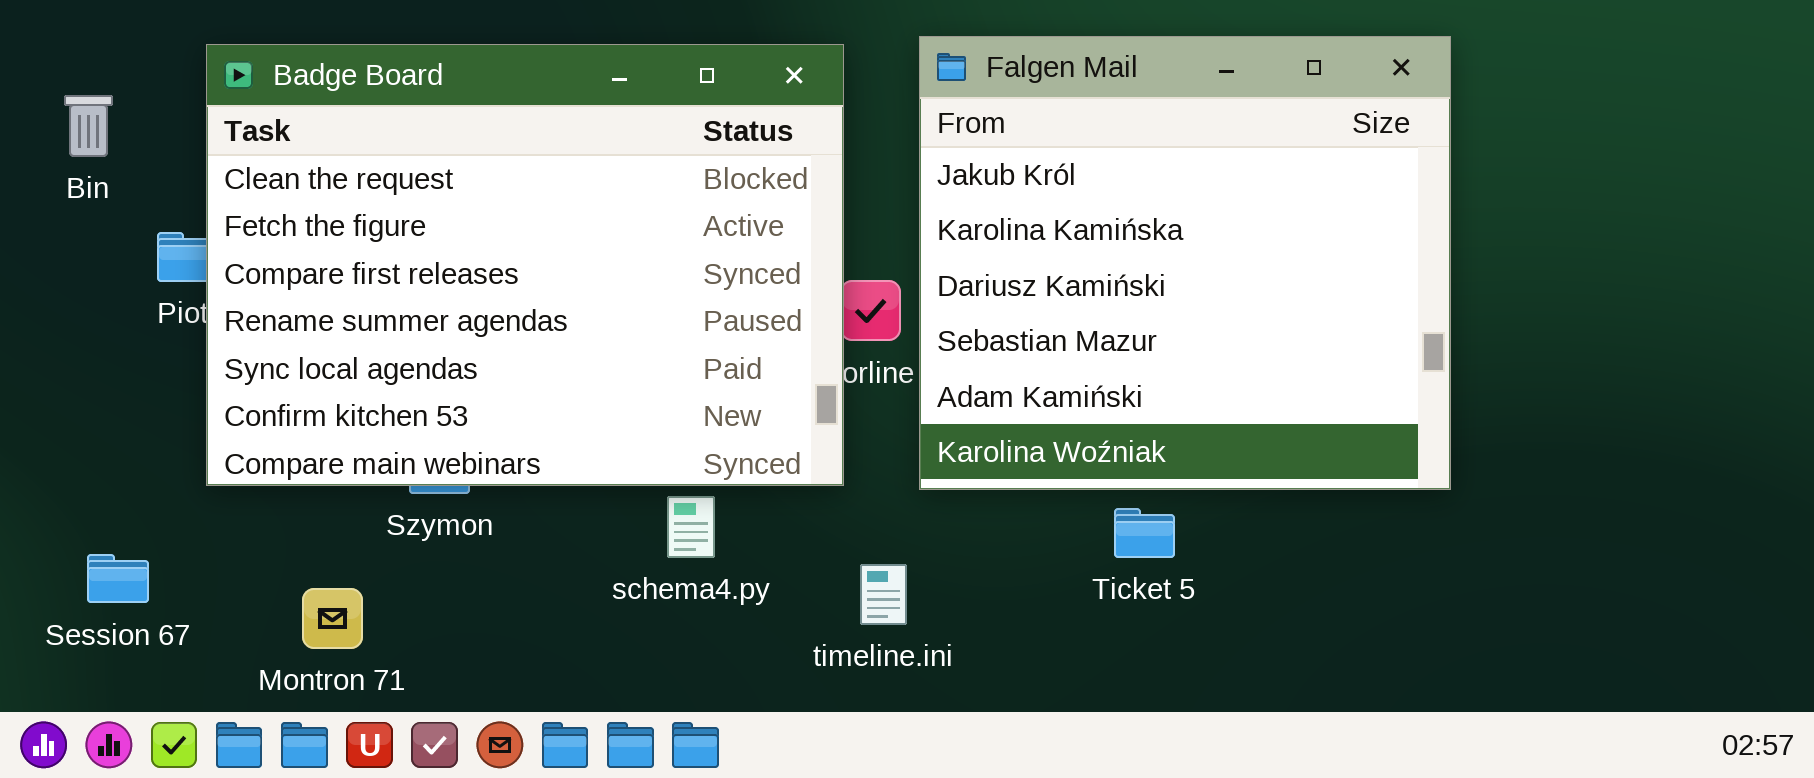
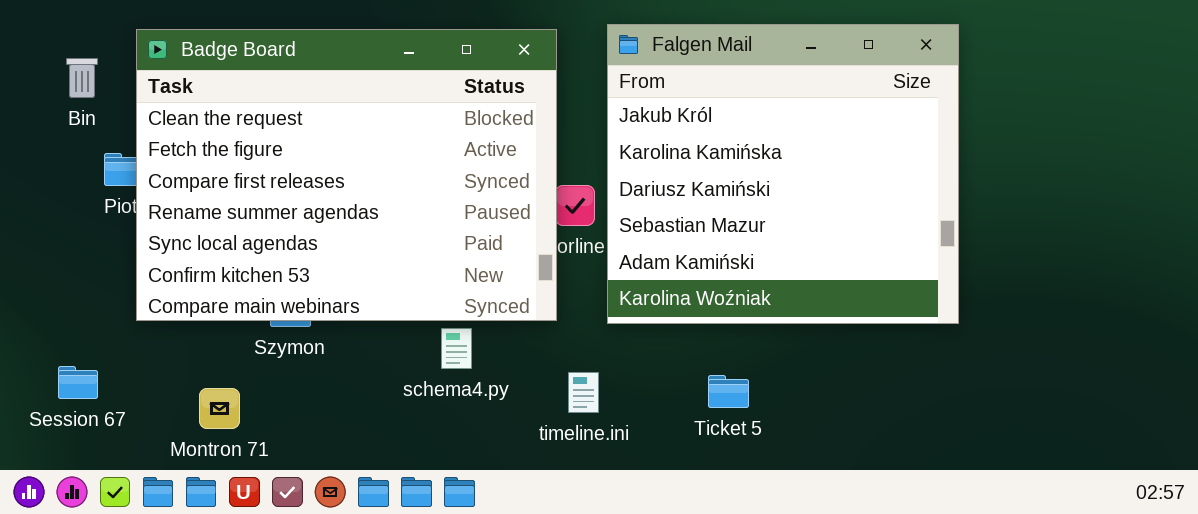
Bin: [64,95,113,157] -> [66,58,98,98], moved
Ticket 5: [1114,508,1175,558] -> [708,375,749,408], moved

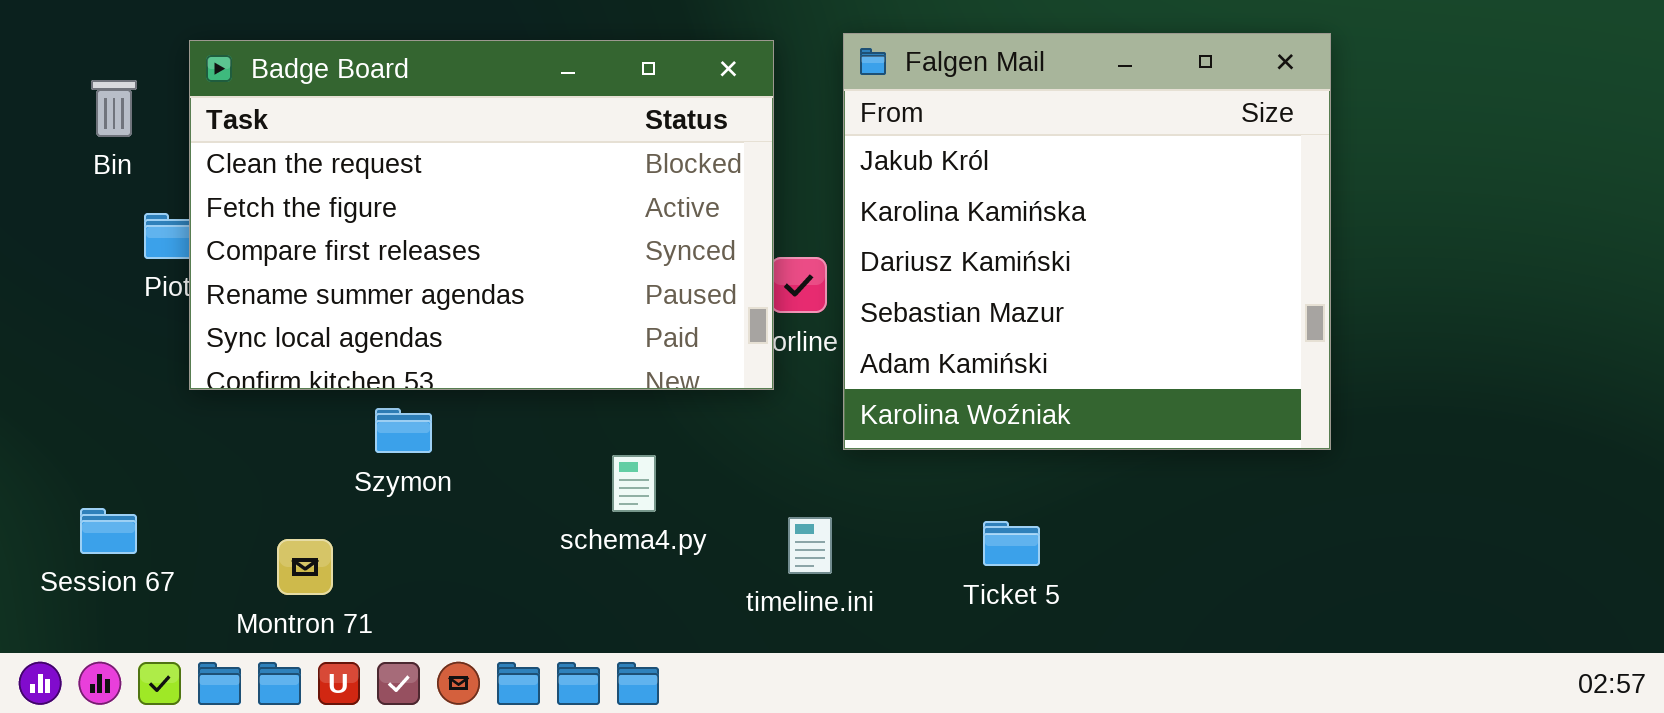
Badge Board: [136,29,557,321] -> [189,40,774,390], resized

